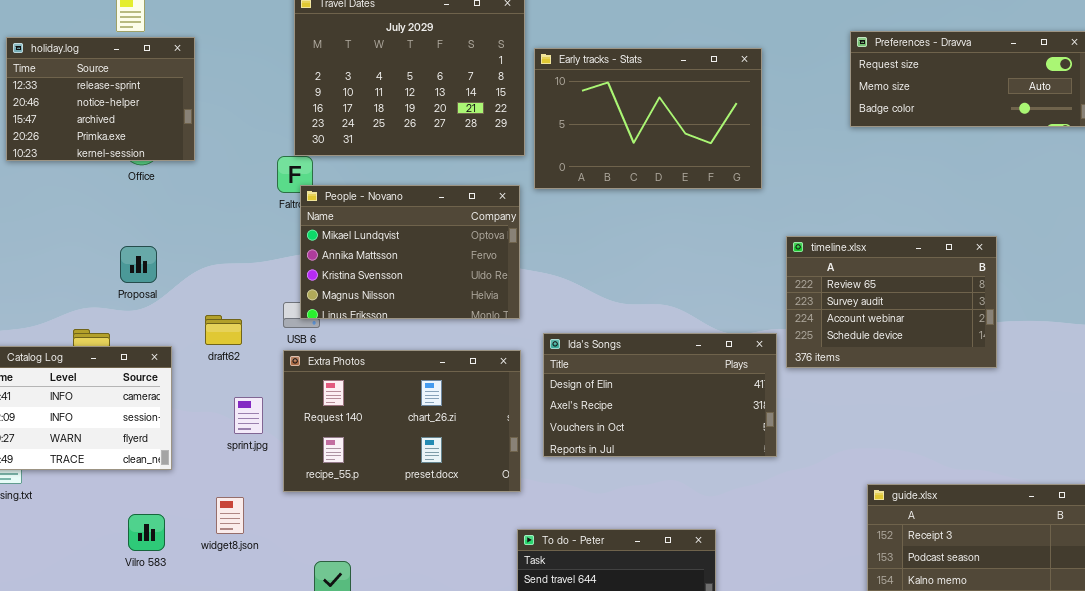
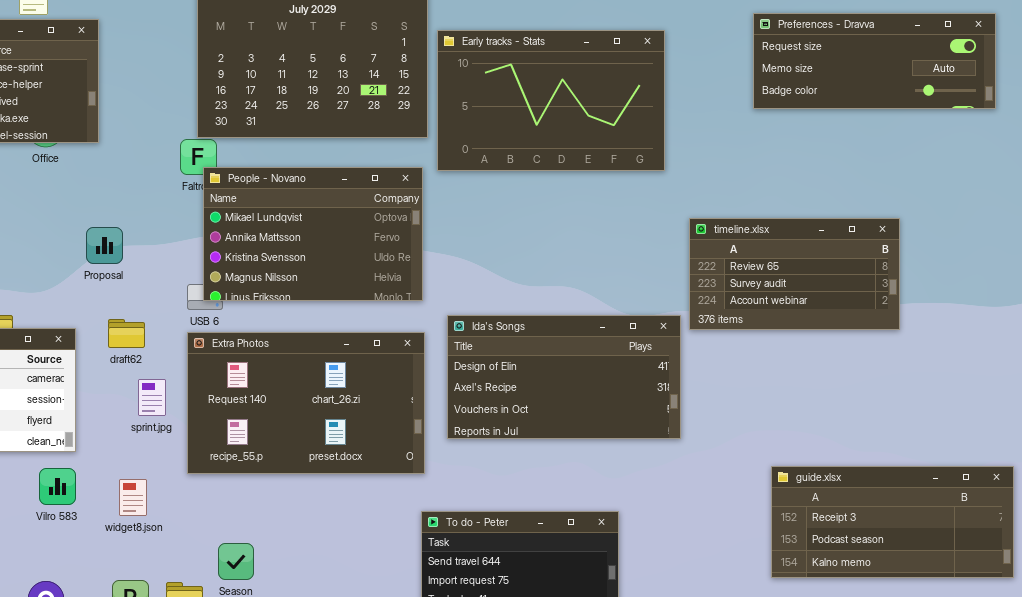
timeline.xlsx: [786,236,997,368] -> [689,218,900,330], resized
Proposal: [120,246,157,283] -> [86,227,123,264], moved
draft62: [205,315,242,345] -> [108,319,145,348], moved
Vilro 583: [128,514,165,551] -> [39,468,76,505], moved

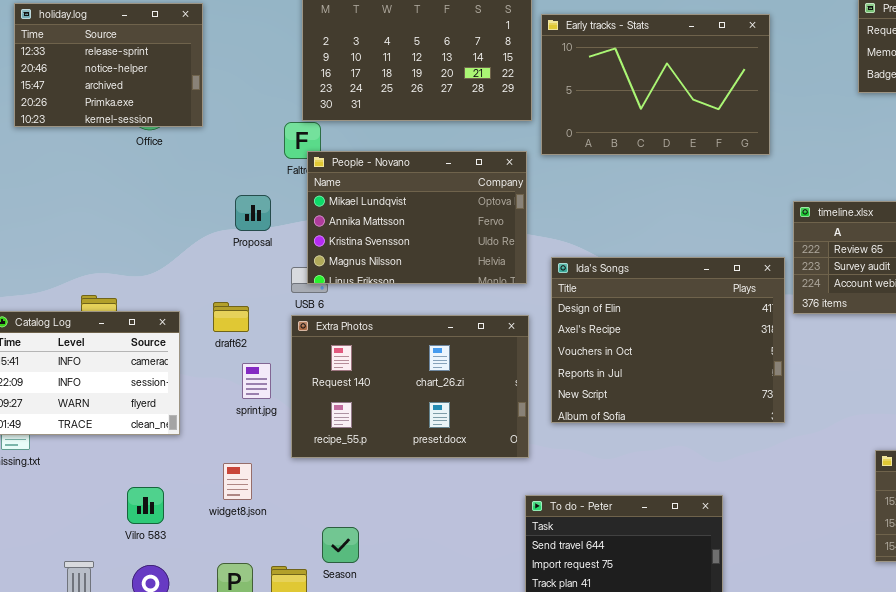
Proposal: [86,227,123,264] -> [235,195,271,231], moved
Ida's Songs: [447,315,681,439] -> [551,257,785,423], resized
Vilro 583: [39,468,76,505] -> [127,487,164,524], moved

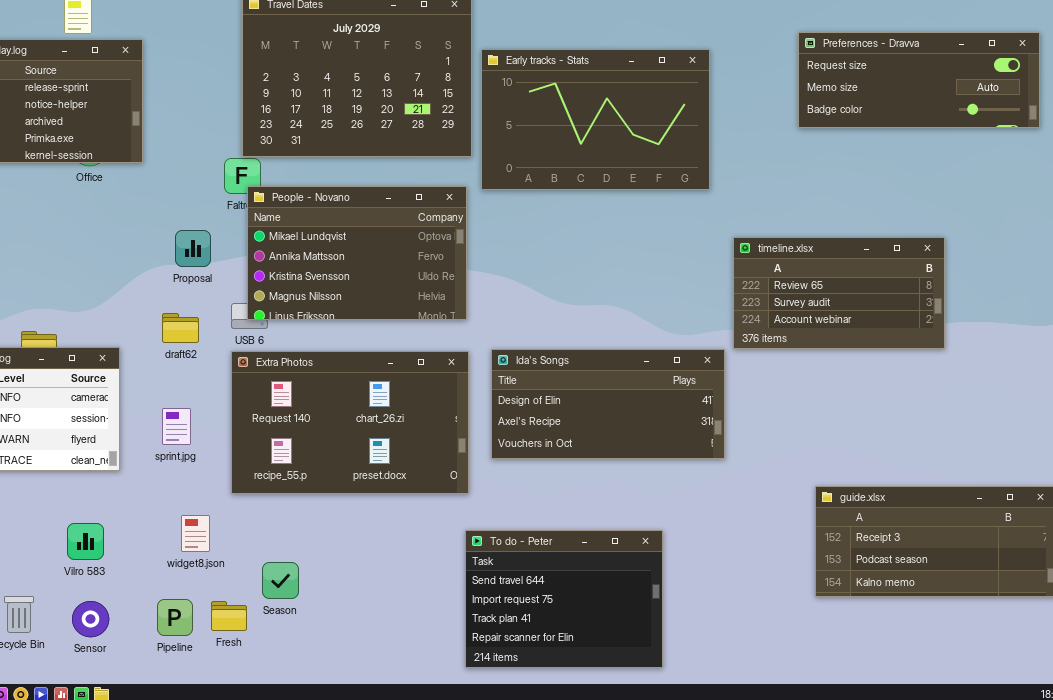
Ida's Songs: [551,257,785,423] -> [491,349,725,459], resized
draft62: [213,302,249,332] -> [162,313,199,343], moved
sprint.jpg: [242,363,271,399] -> [162,408,191,445], moved
widget8.json: [223,463,252,500] -> [181,515,210,552], moved

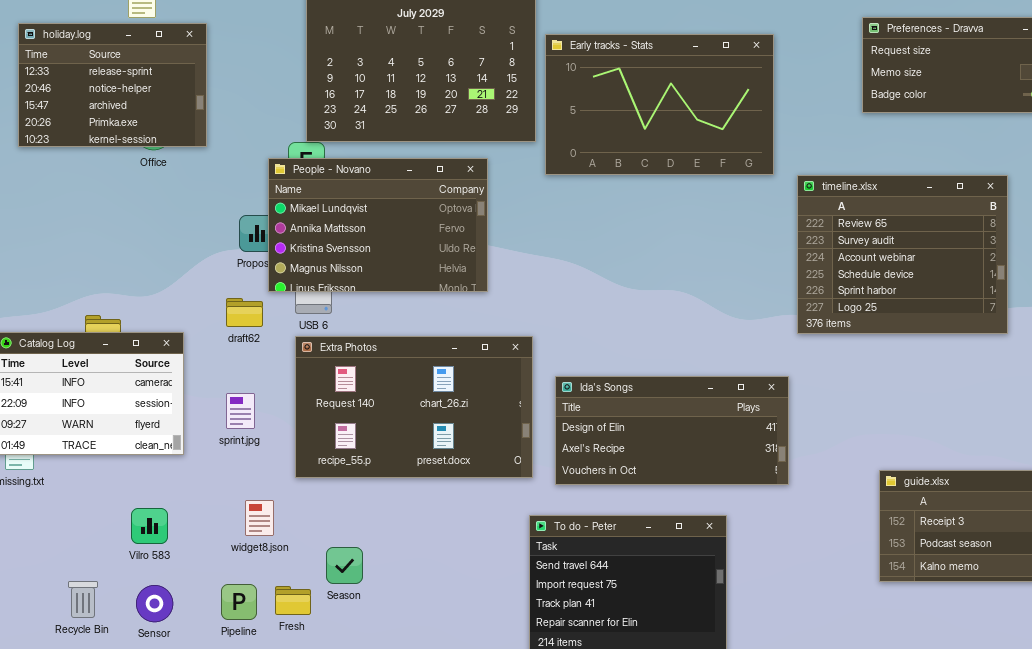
People - Novano: [247,186,467,320] -> [268,158,488,292], moved
timeline.xlsx: [733,237,945,349] -> [797,175,1008,334], resized
Ida's Songs: [491,349,725,459] -> [555,376,789,485], moved

